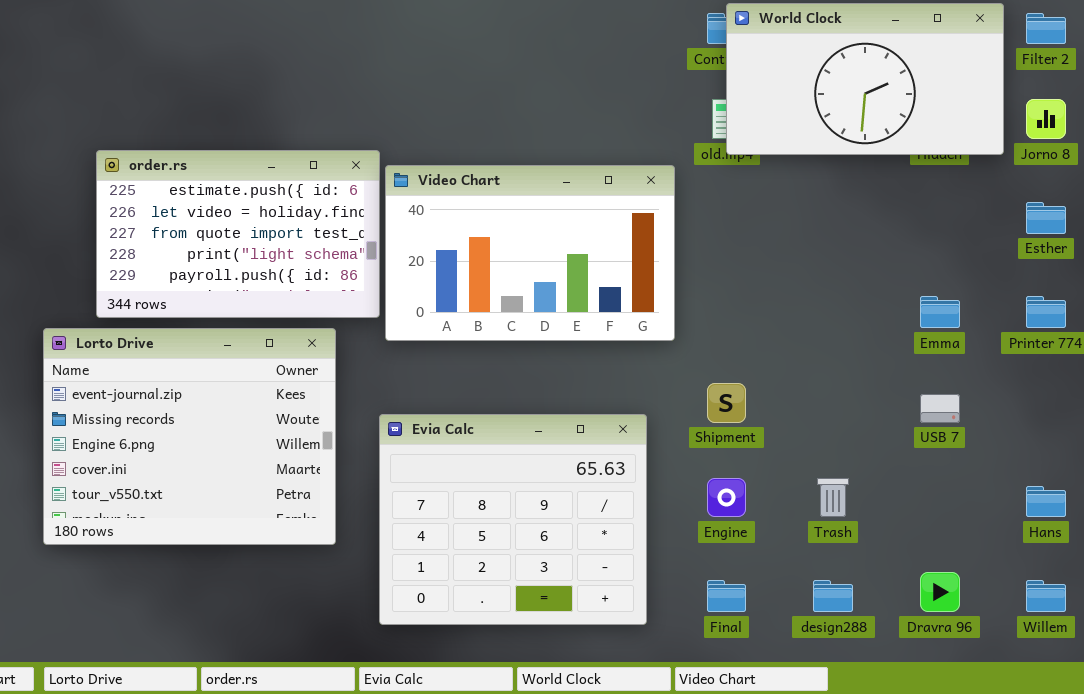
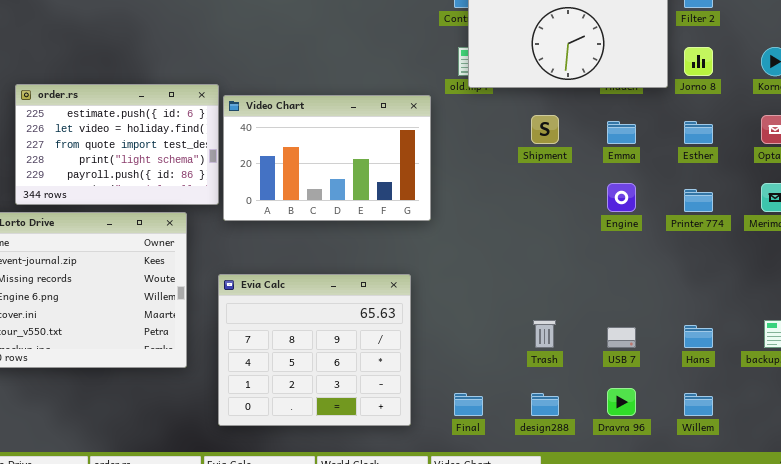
Emma: [920,296,960,328] -> [607,121,636,144], moved
Shipment: [707,383,746,423] -> [531,115,559,144], moved
USB 7: [920,394,960,423] -> [607,327,636,348], moved
Engine: [707,478,746,517] -> [607,183,636,212], moved

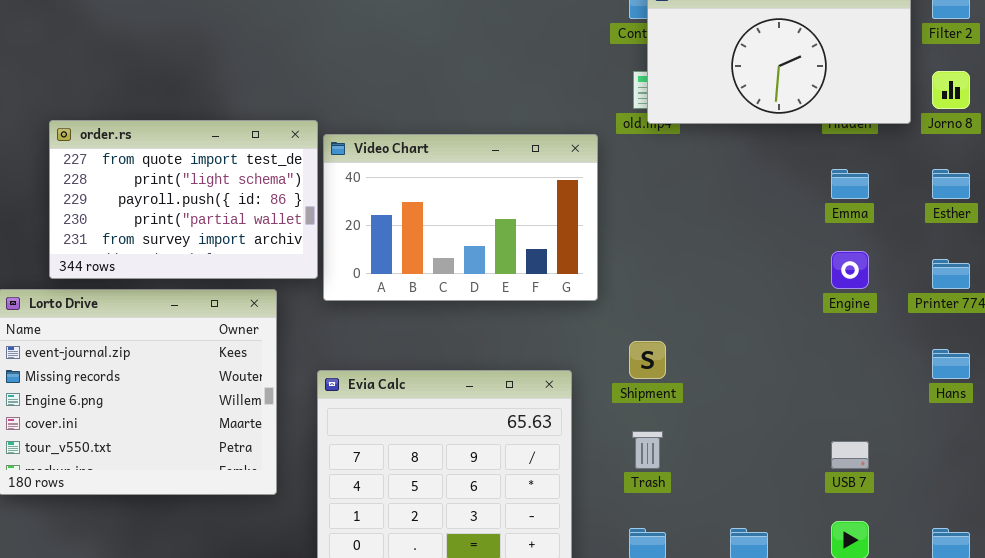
order.rs: [15,84,219,205] -> [49,120,318,279], scrolled down 2 rows
Shipment: [531,115,559,144] -> [629,341,666,379], moved
Trash: [533,320,556,348] -> [632,431,663,469], moved
Hans: [684,325,713,348] -> [932,349,970,379], moved

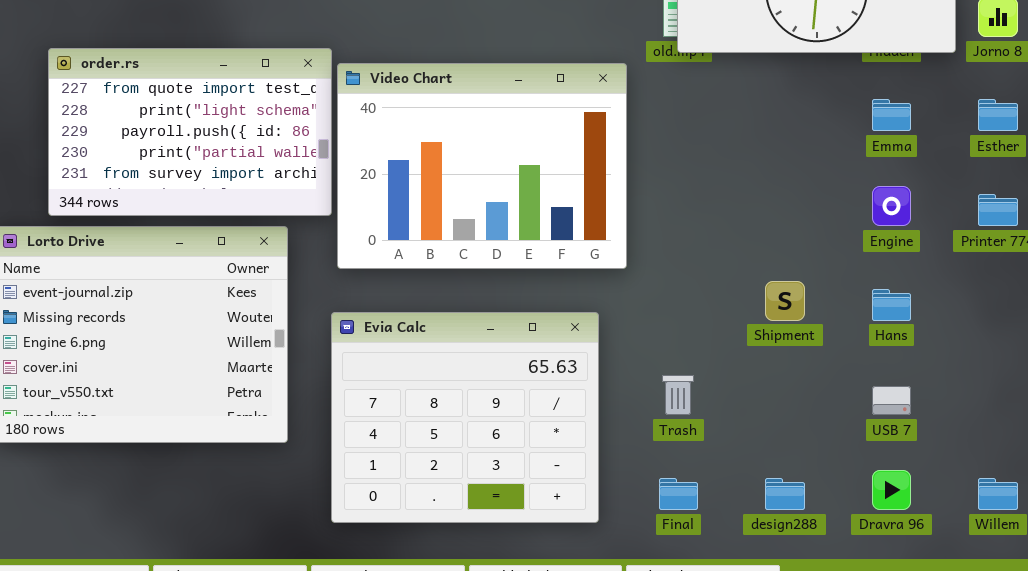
Video Chart: [323,134,598,301] -> [337,63,627,269], resized
Shipment: [629,341,666,379] -> [765,281,805,321], moved
Hans: [932,349,970,379] -> [872,289,911,321], moved

